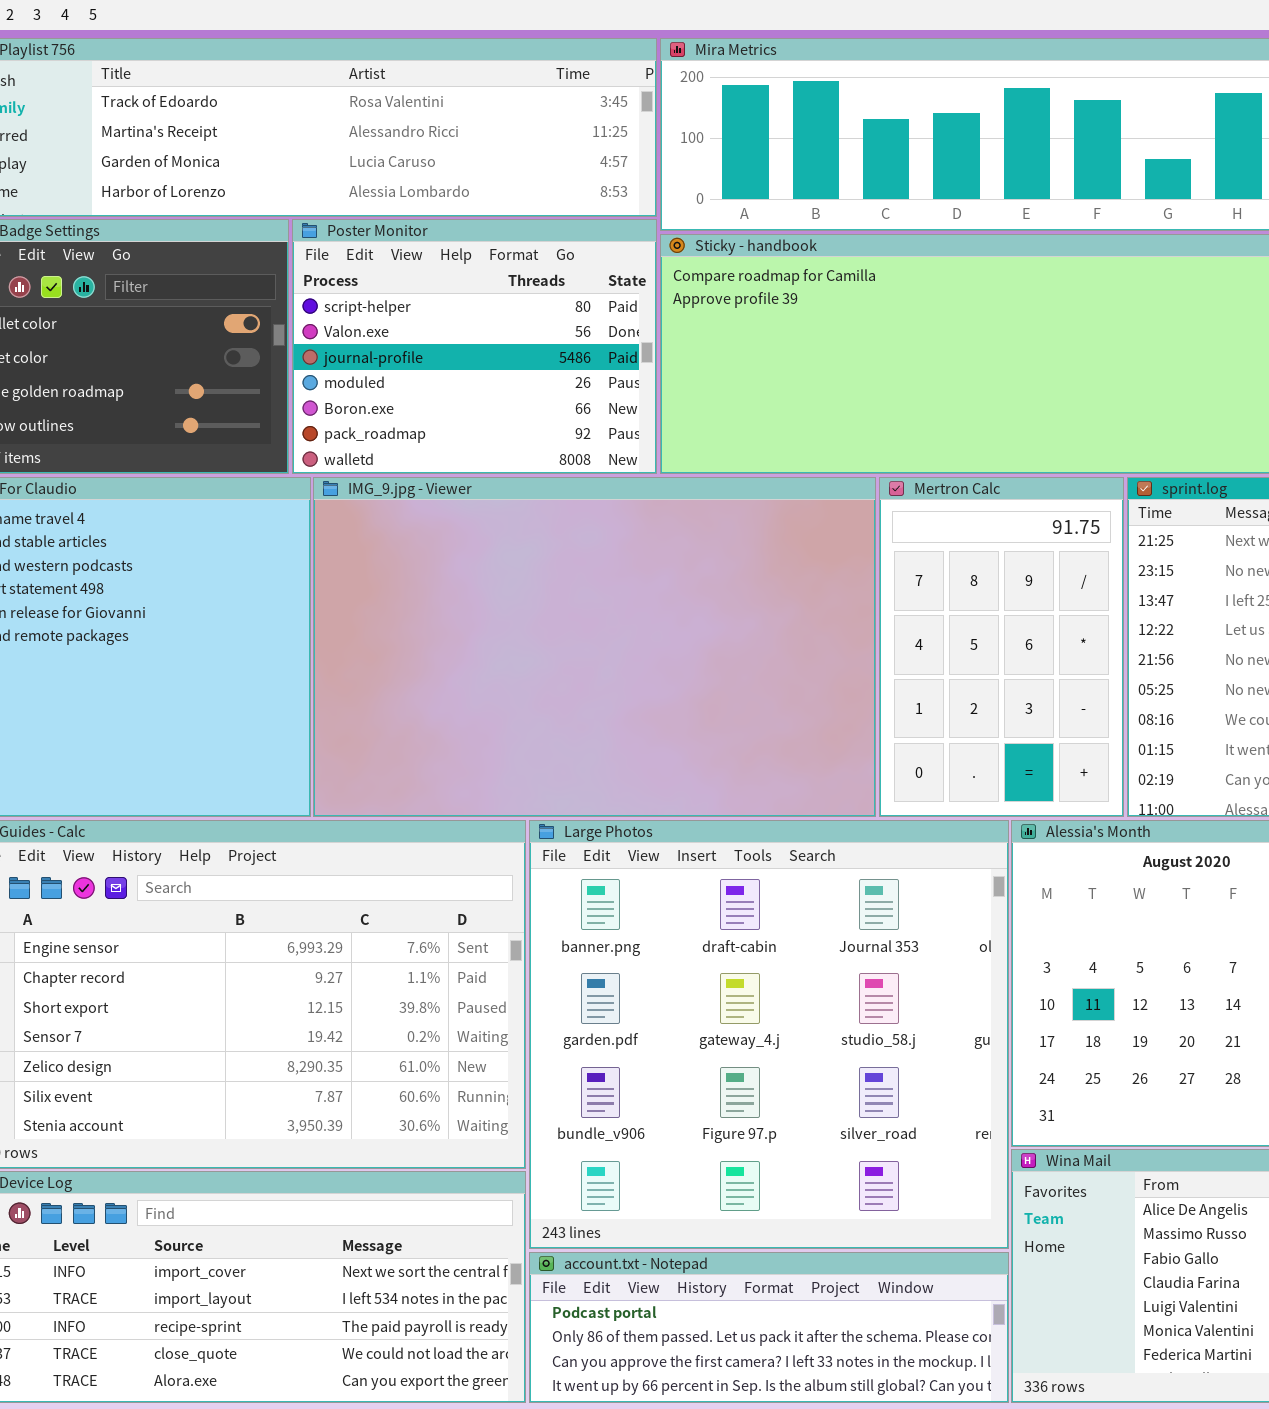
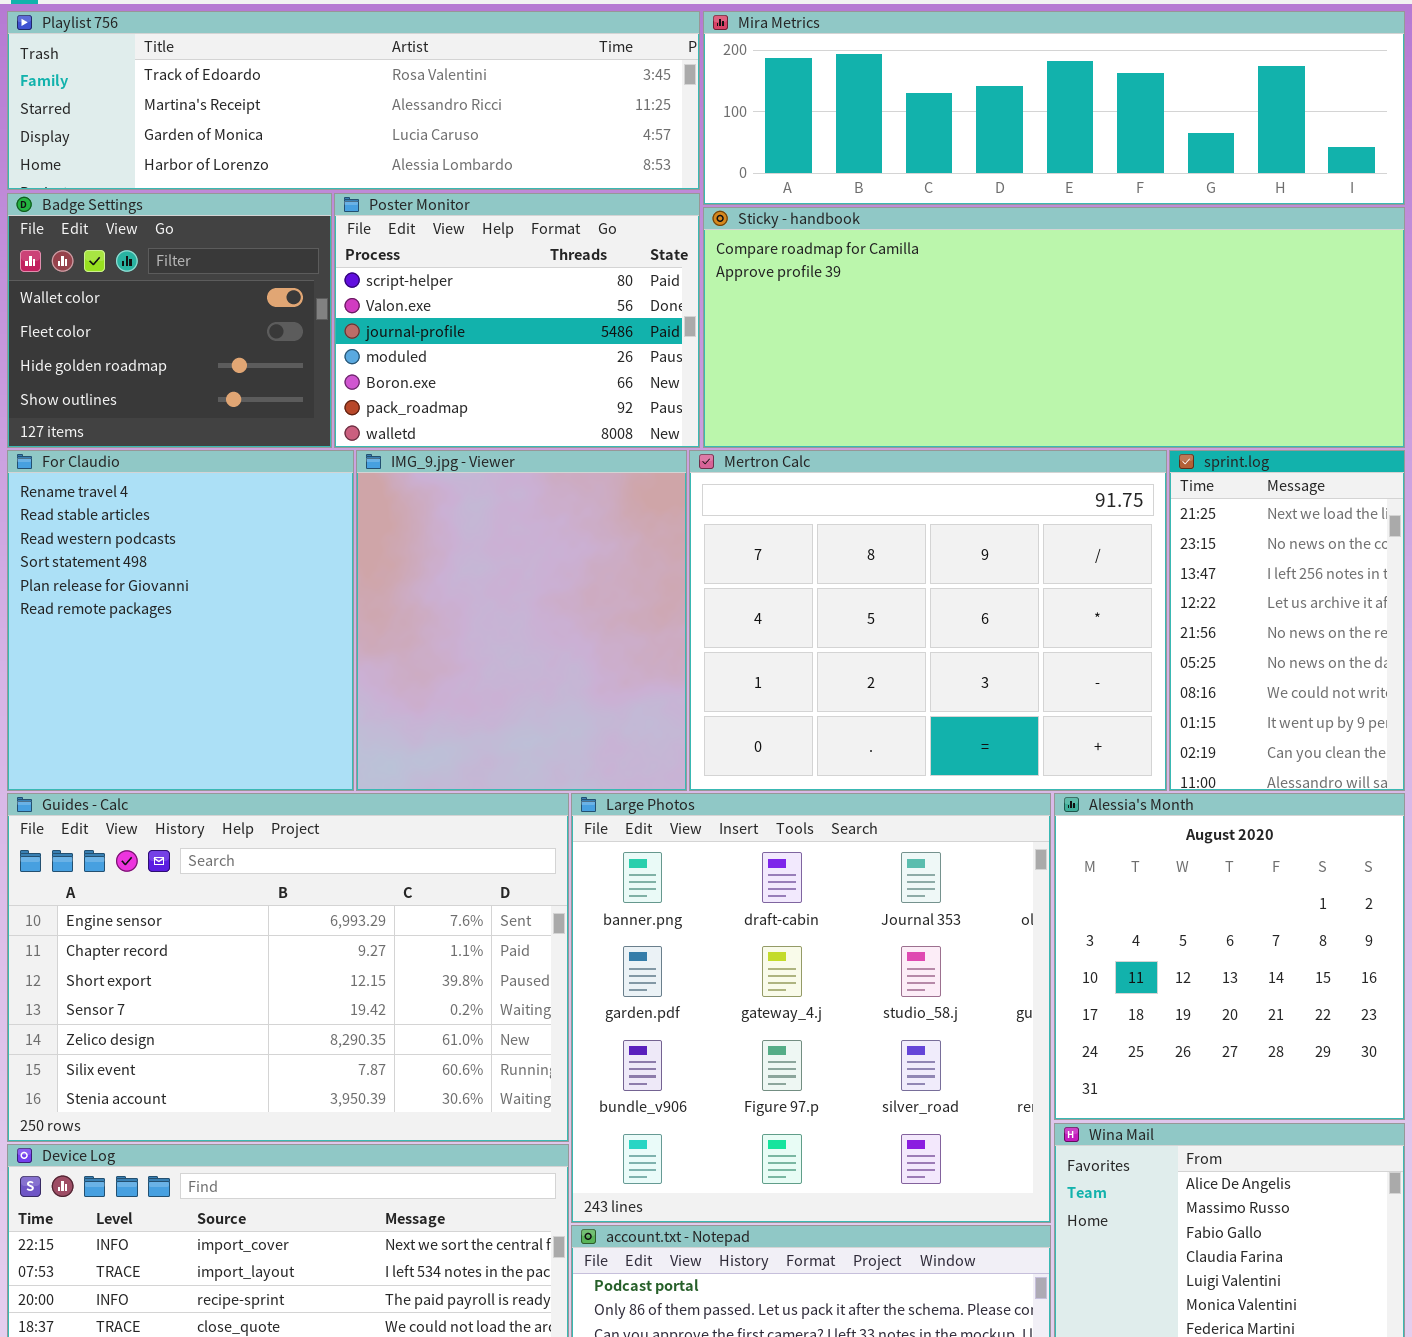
IMG_9.jpg - Viewer: [313,477,876,817] -> [356,450,687,791], resized
Mertron Calc: [879,477,1124,817] -> [689,450,1167,791], resized

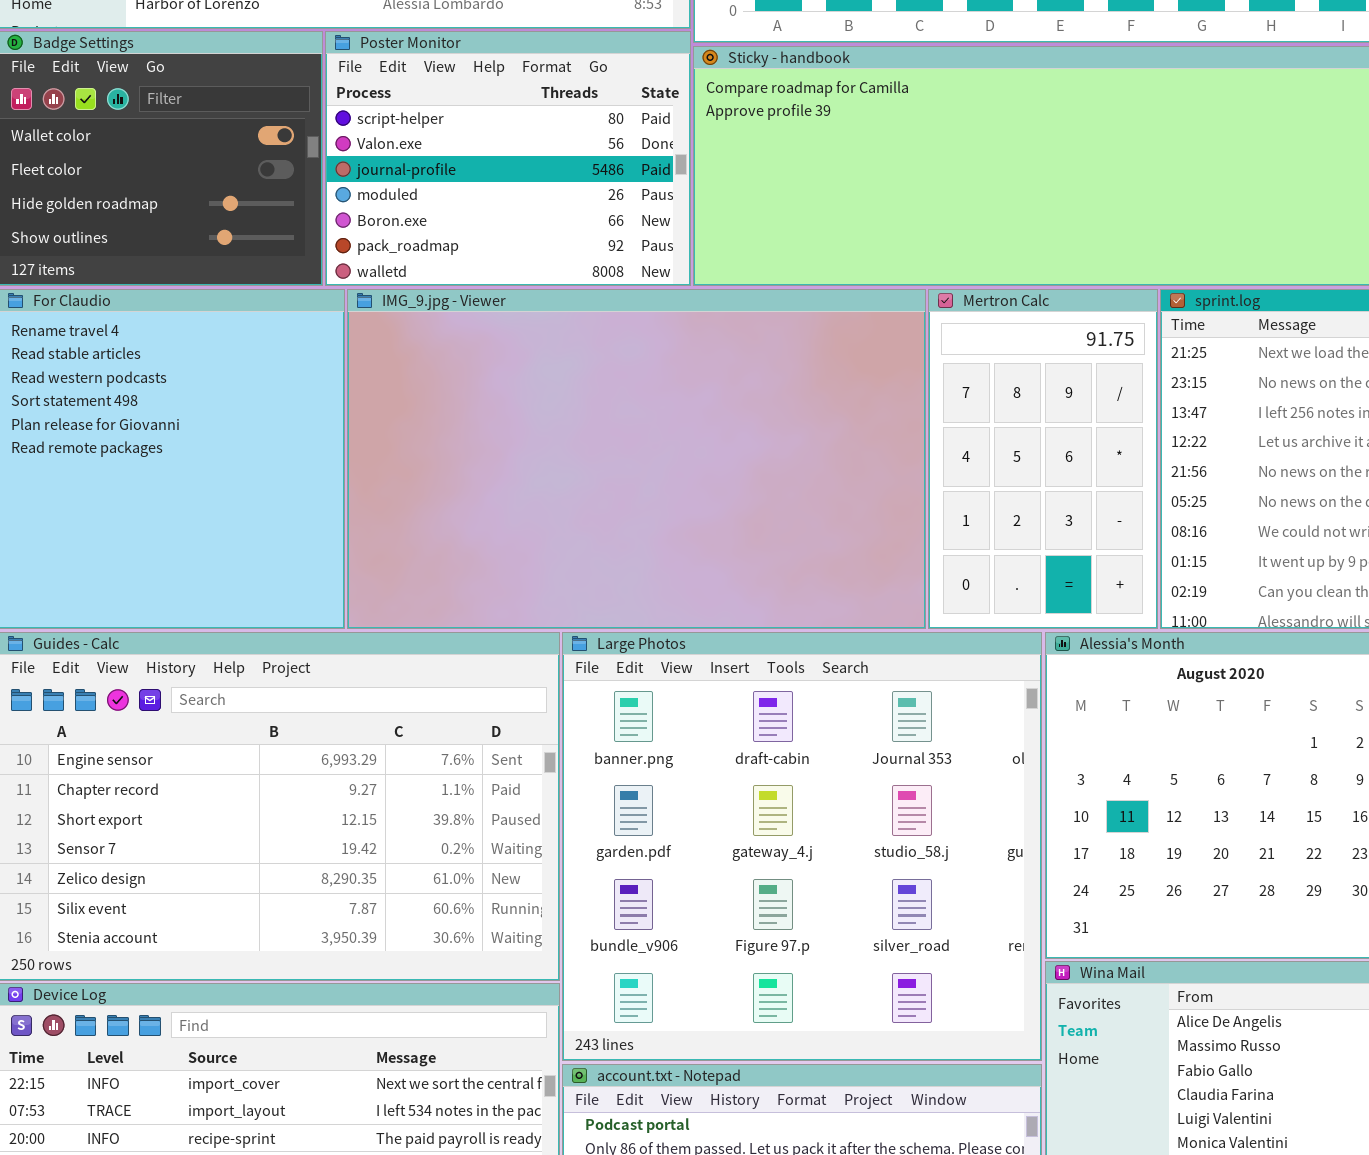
IMG_9.jpg - Viewer: [356,450,687,791] -> [347,289,926,629], resized
Mertron Calc: [689,450,1167,791] -> [928,289,1158,629], resized

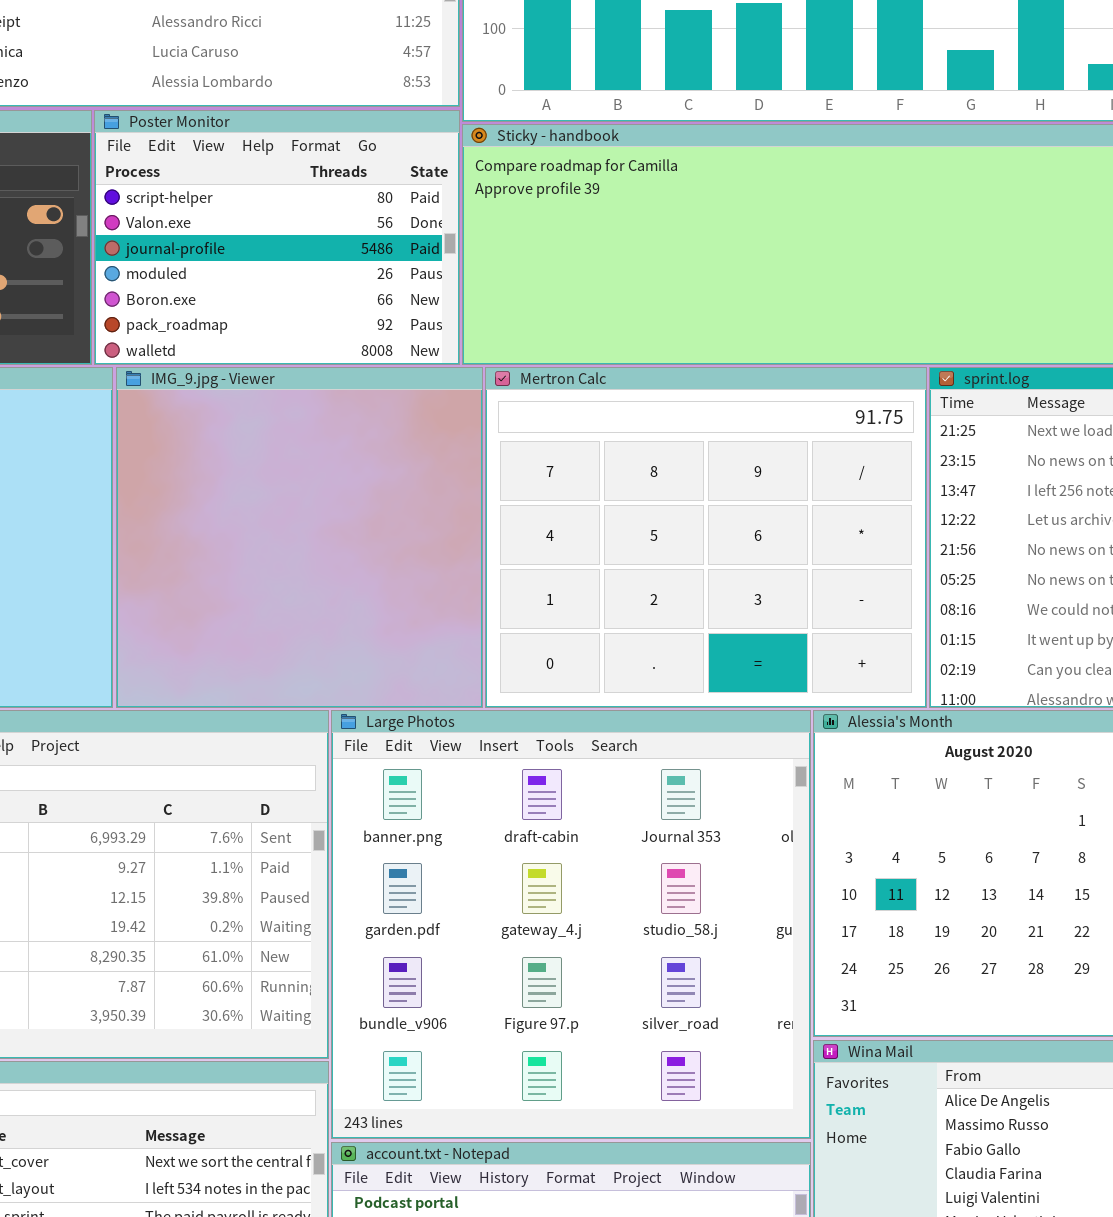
IMG_9.jpg - Viewer: [347,289,926,629] -> [116,367,483,708], resized
Mertron Calc: [928,289,1158,629] -> [485,367,927,708], resized

